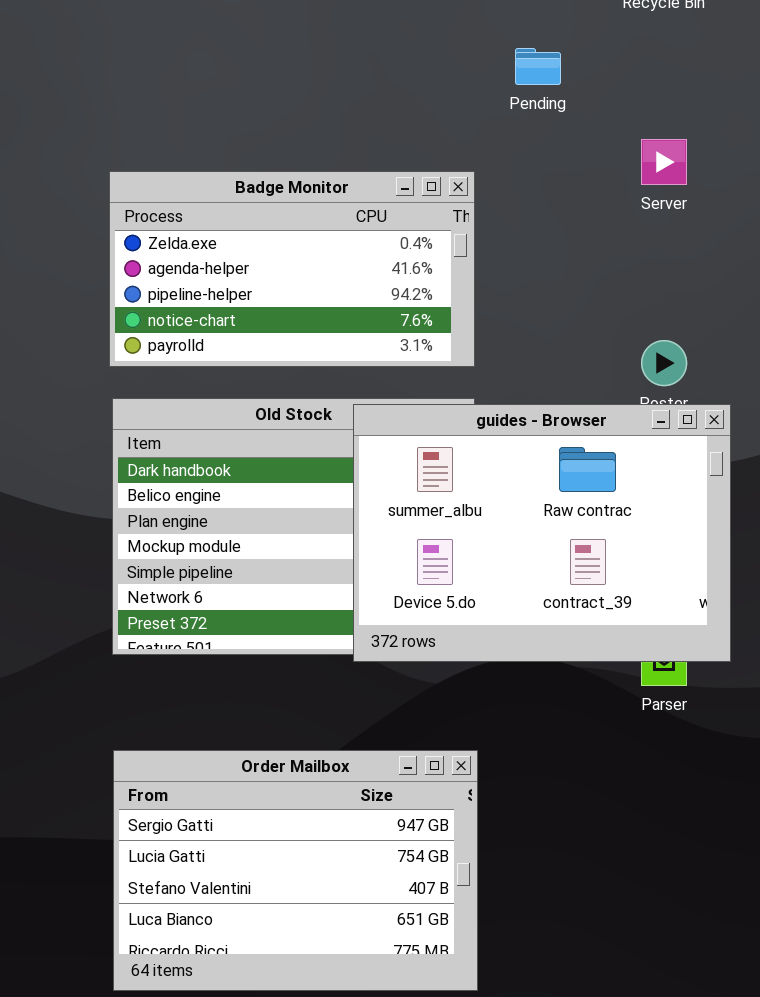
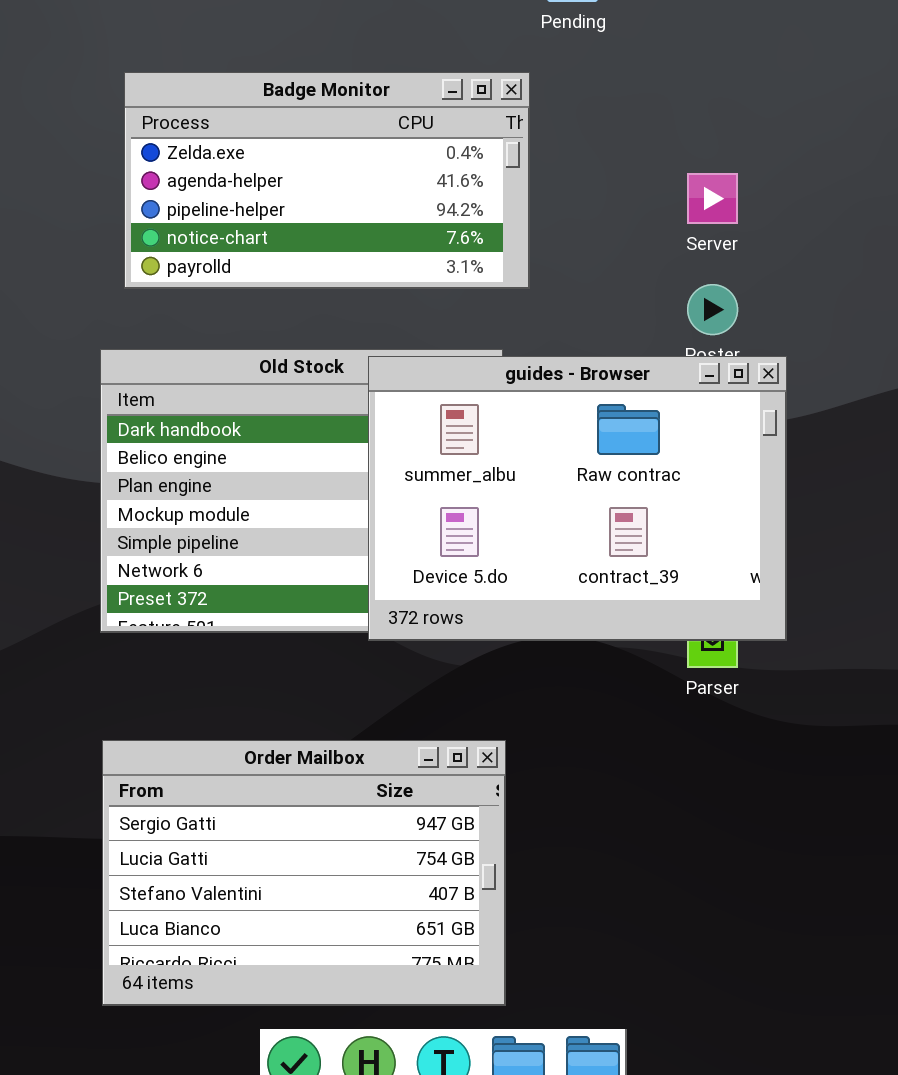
Server: [641,139,687,185] -> [687,173,738,224], moved
Badge Monitor: [109,171,475,367] -> [124,72,530,289], moved

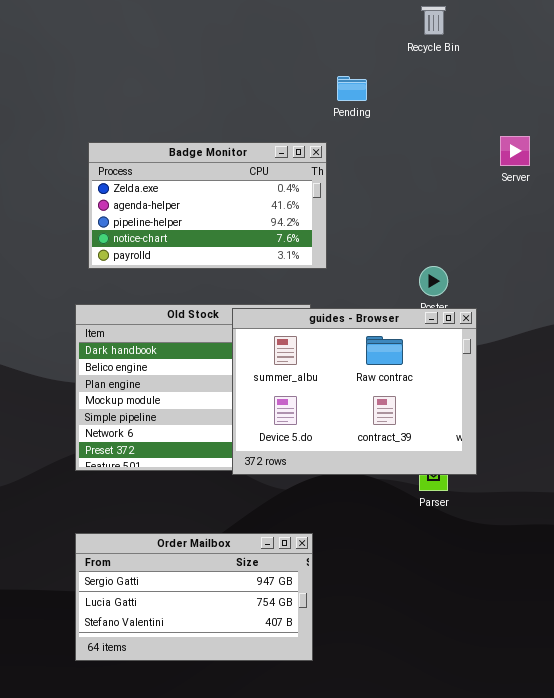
Server: [687,173,738,224] -> [500,136,530,166], moved
Order Mailbox: [102,740,506,1006] -> [75,533,313,661], resized

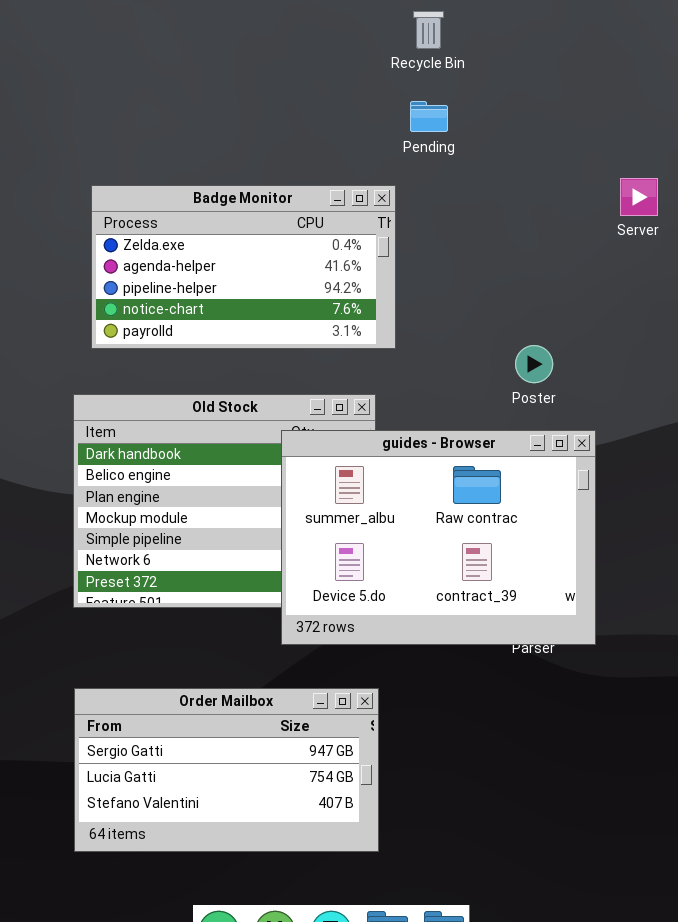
Recycle Bin: [421,6,446,35] -> [413,11,444,49], moved
guides - Browser: [232,308,477,475] -> [281,430,596,645], moved

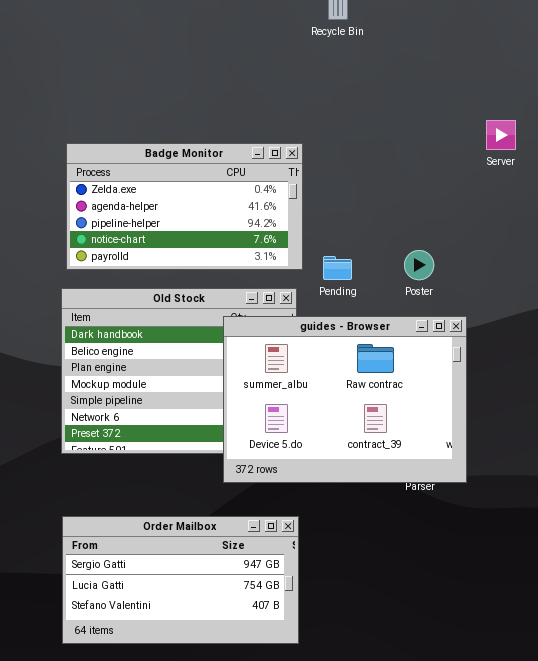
Pending: [410,101,448,132] -> [323,256,352,280], moved
Badge Monitor: [91,185,396,349] -> [66,143,303,270], moved

